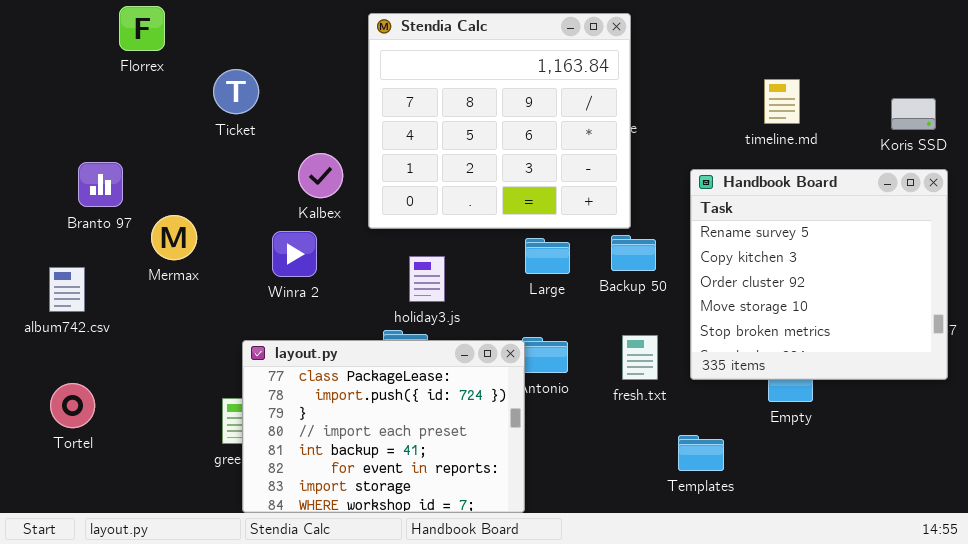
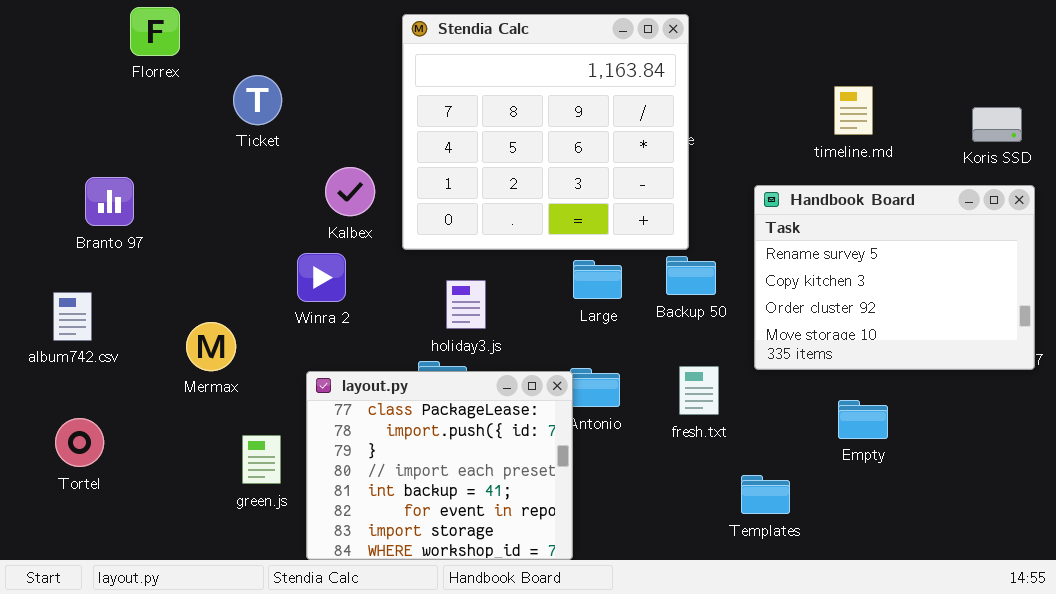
Handbook Board: [690,169,948,380] -> [754,185,1035,370], resized
Mermax: [151,215,197,260] -> [186,322,236,371], moved
layout.py: [242,340,525,513] -> [306,371,573,560], resized

